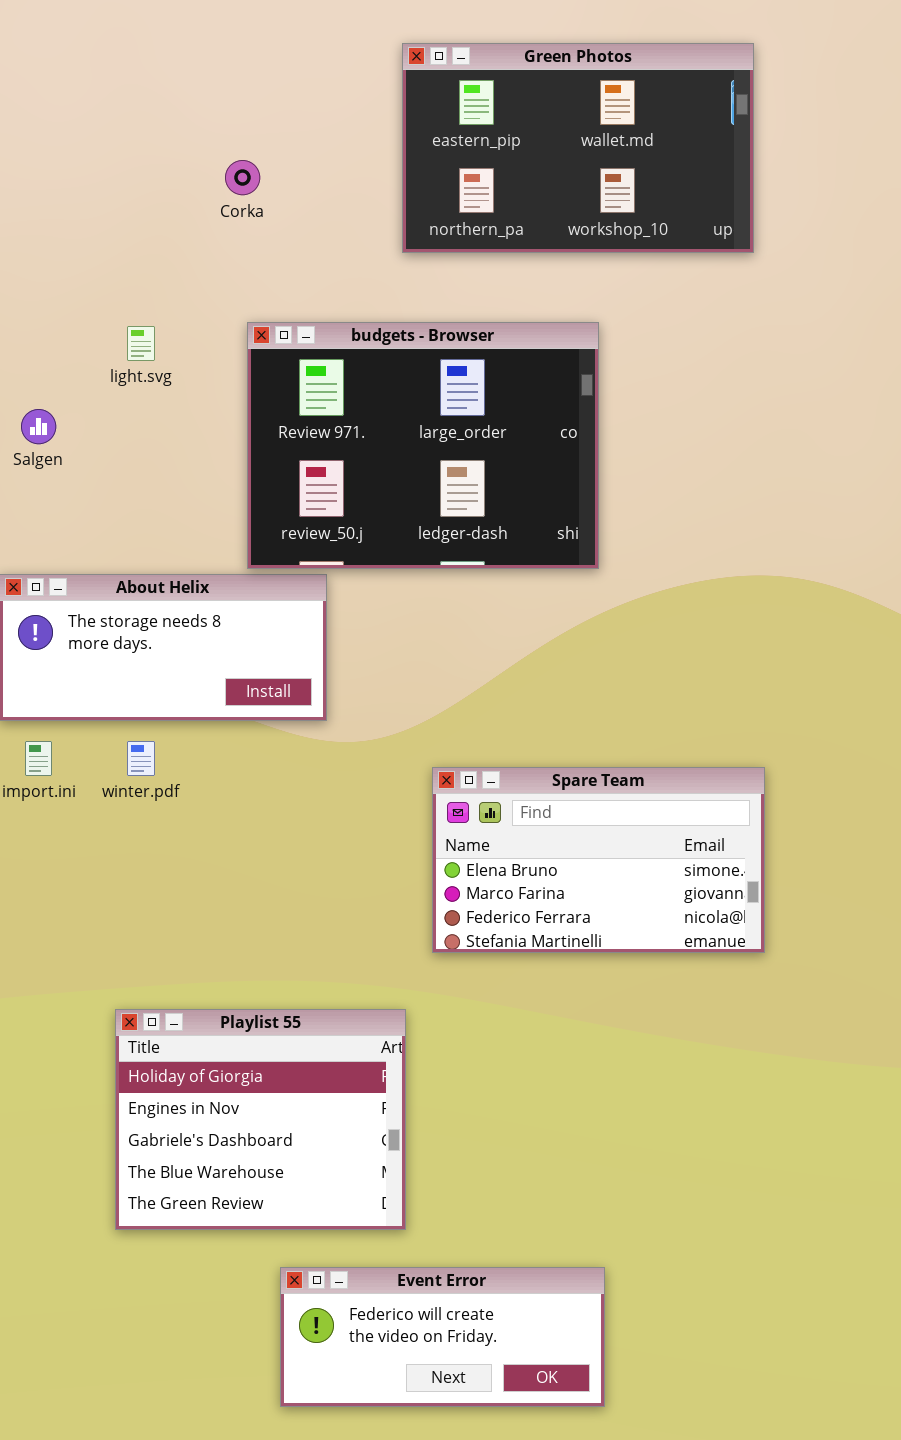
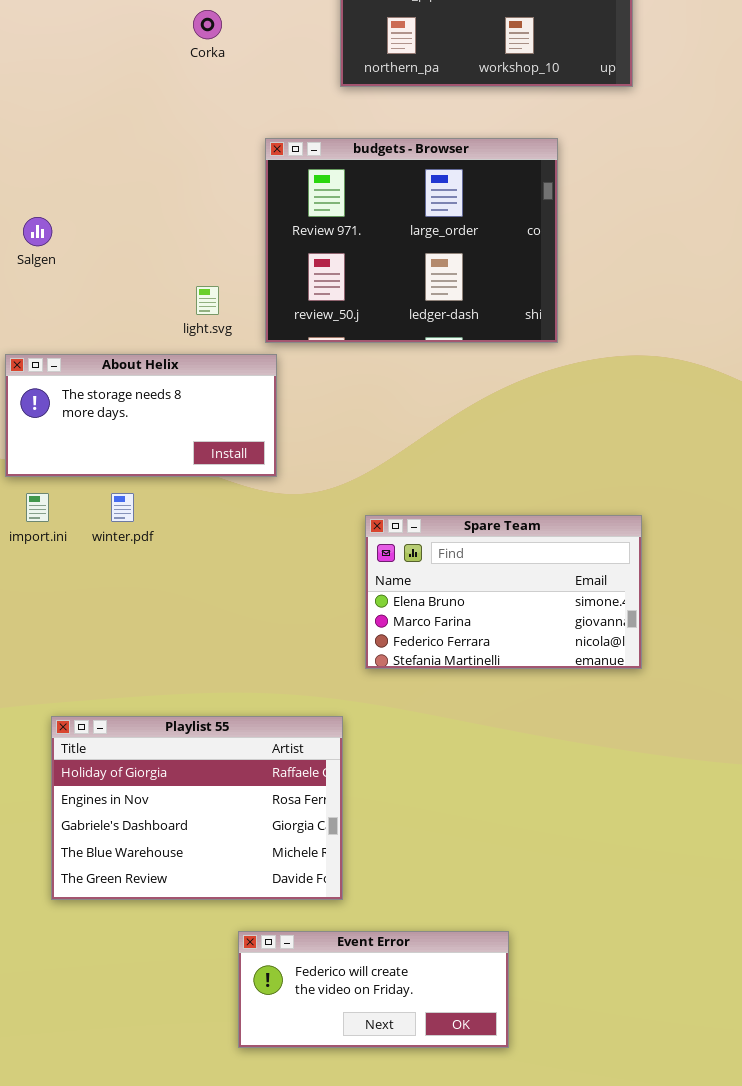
budgets - Browser: [247,322,599,569] -> [265,138,558,343], moved
light.svg: [127,326,155,361] -> [196,286,219,315], moved
Playlist 55: [115,1009,406,1230] -> [51,716,343,900], resized

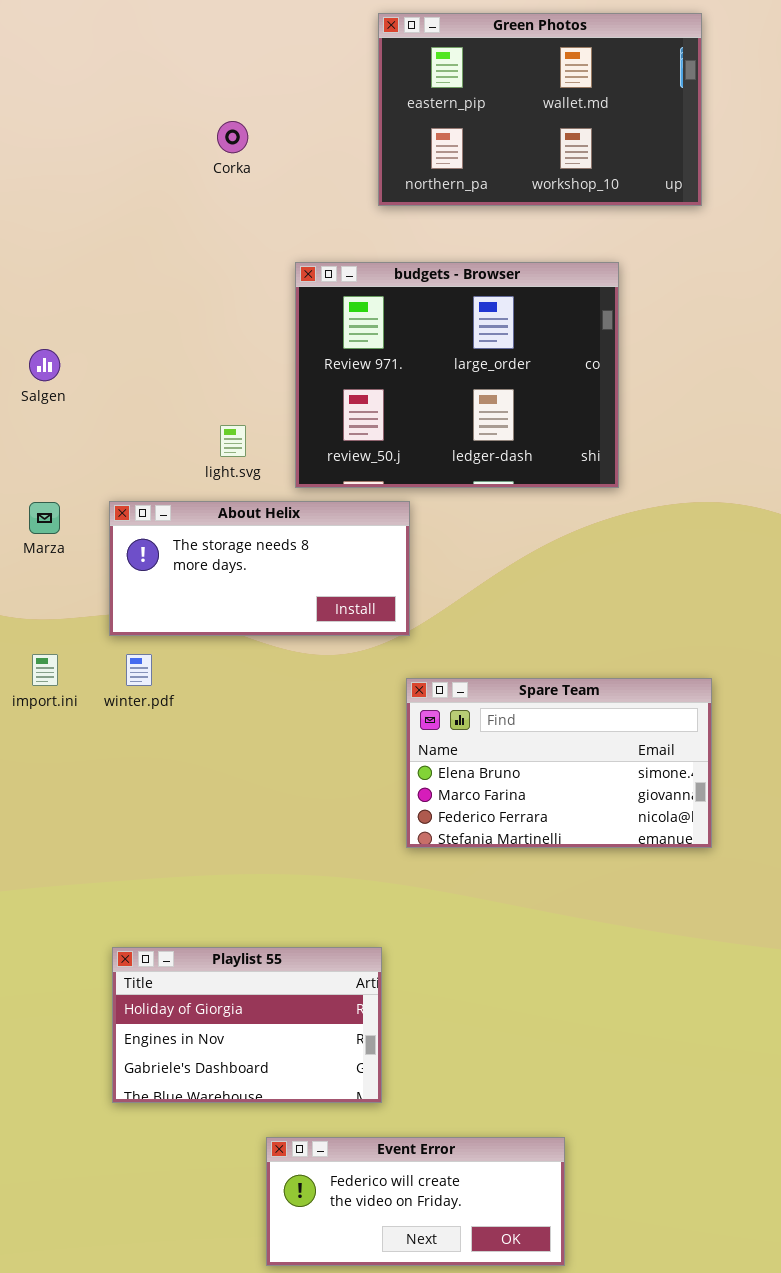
About Helix: [5,354,277,477] -> [109,501,410,636], moved
Playlist 55: [51,716,343,900] -> [112,947,382,1103], resized

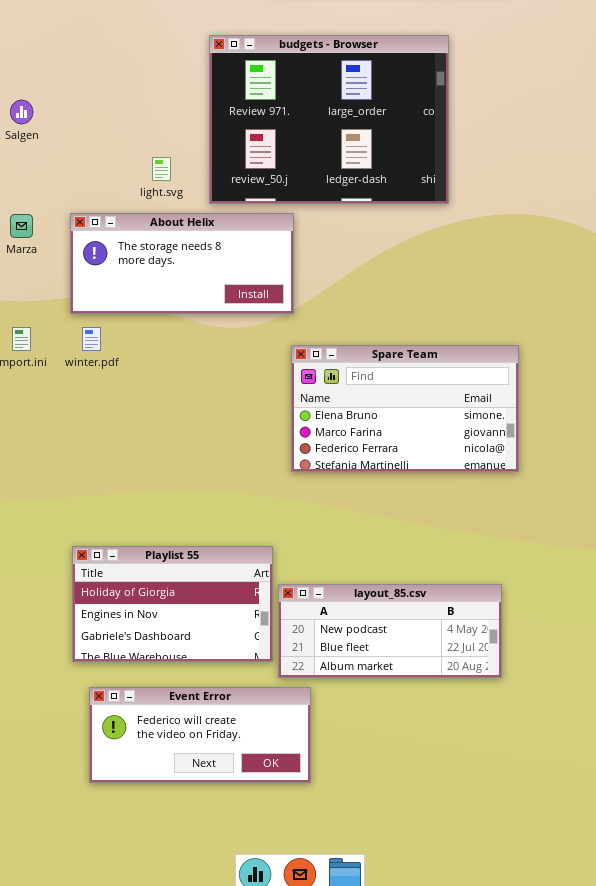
layout_85.csv: none -> [278,584,502,678], opened
Event Error: [266,1137,565,1266] -> [89,687,311,783], moved

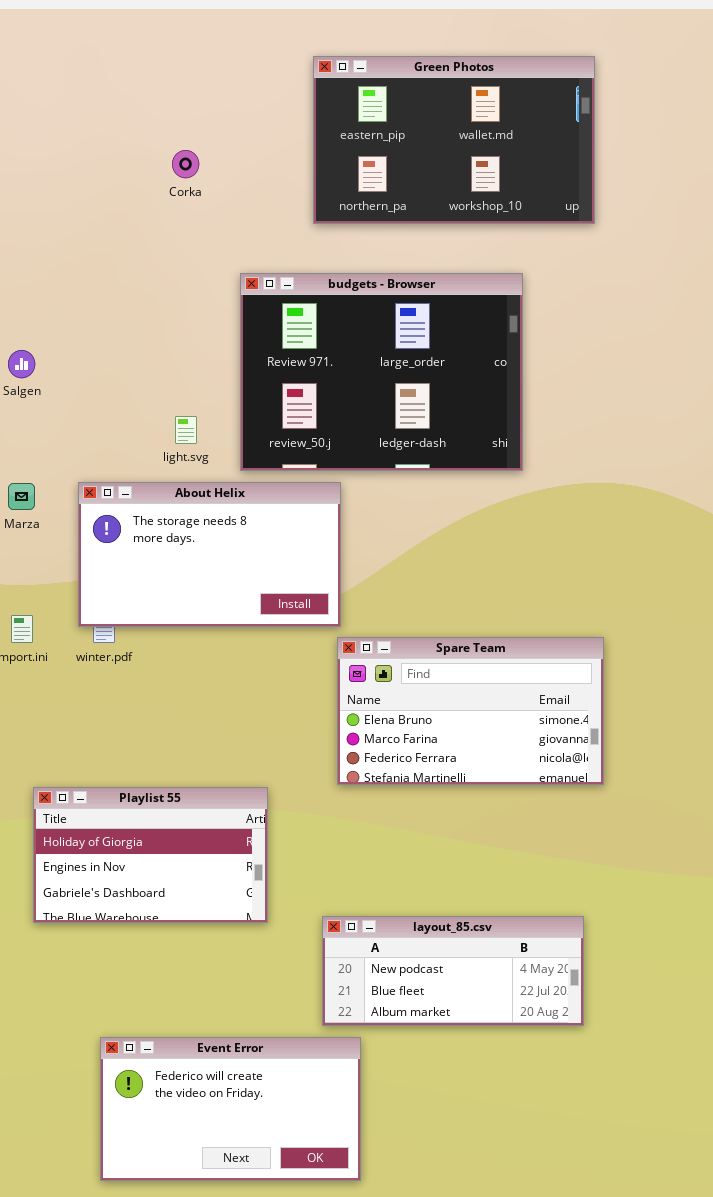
About Helix: [70,213,294,314] -> [78,482,341,627], resized
Playlist 55: [72,546,273,662] -> [33,787,268,923], moved
Event Error: [89,687,311,783] -> [100,1037,361,1181], resized

